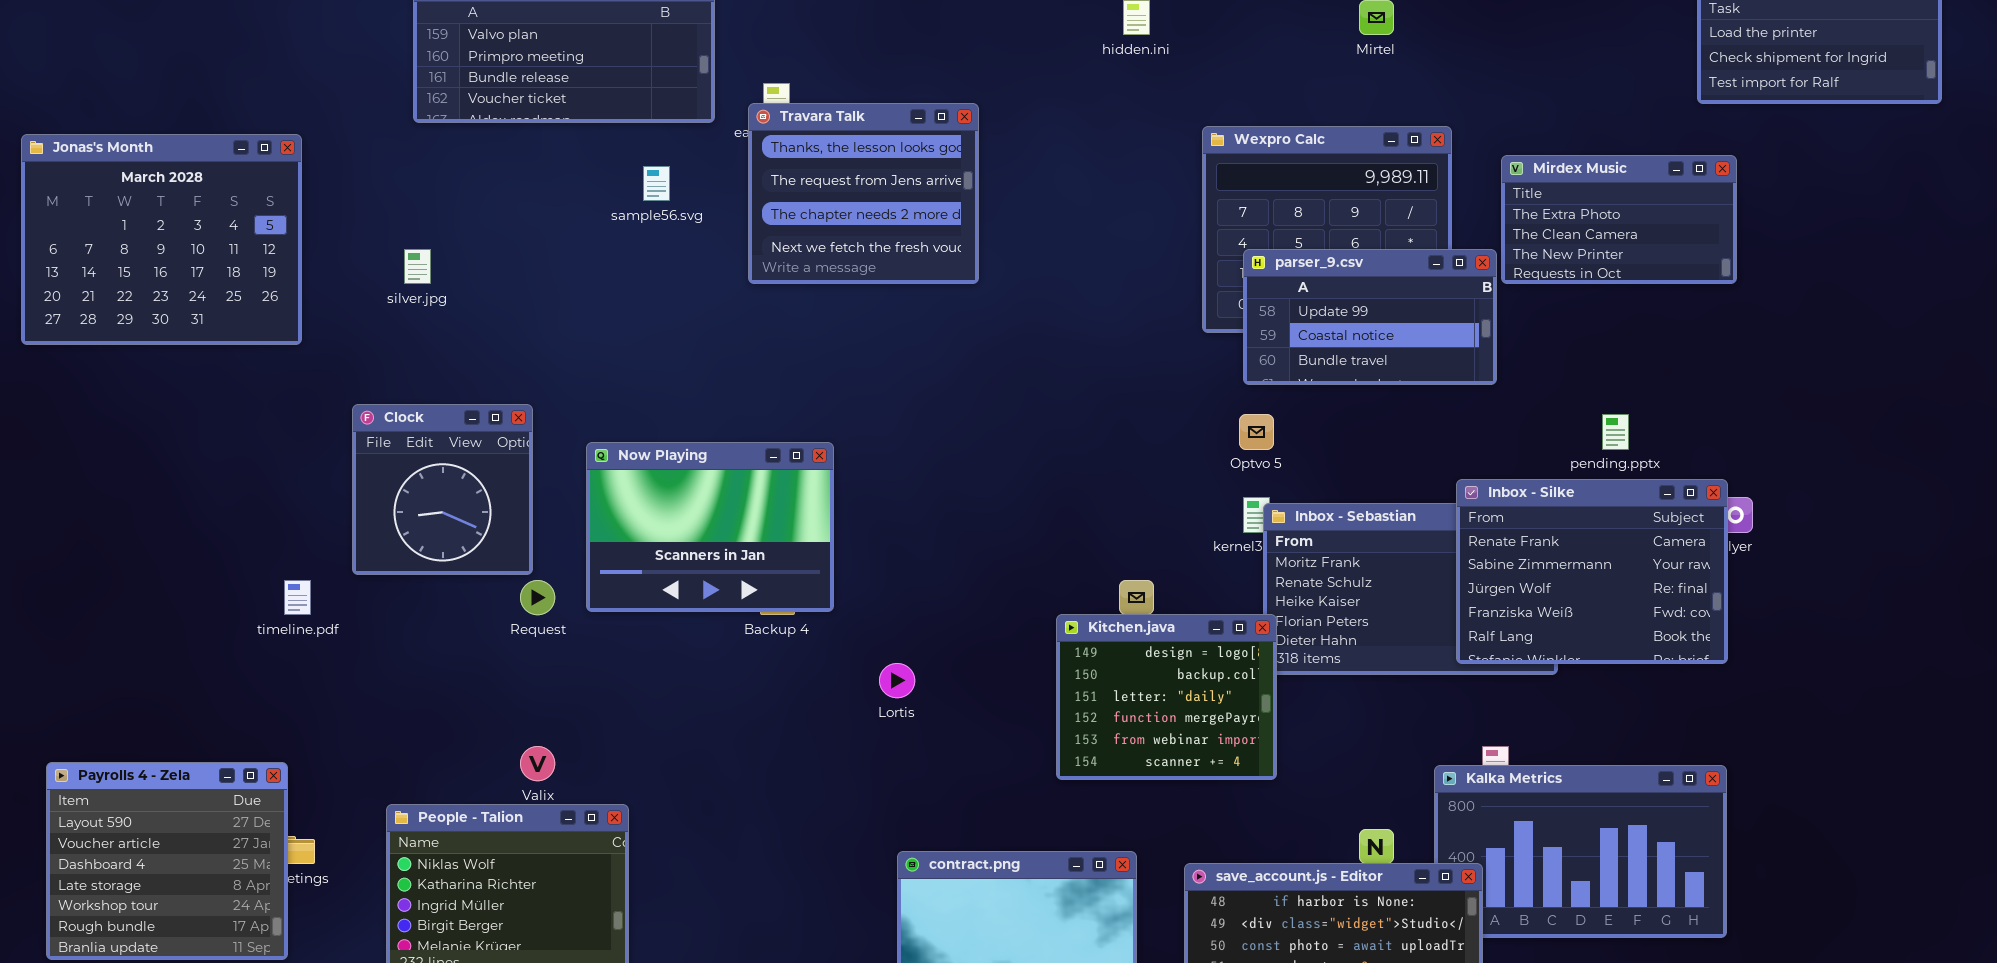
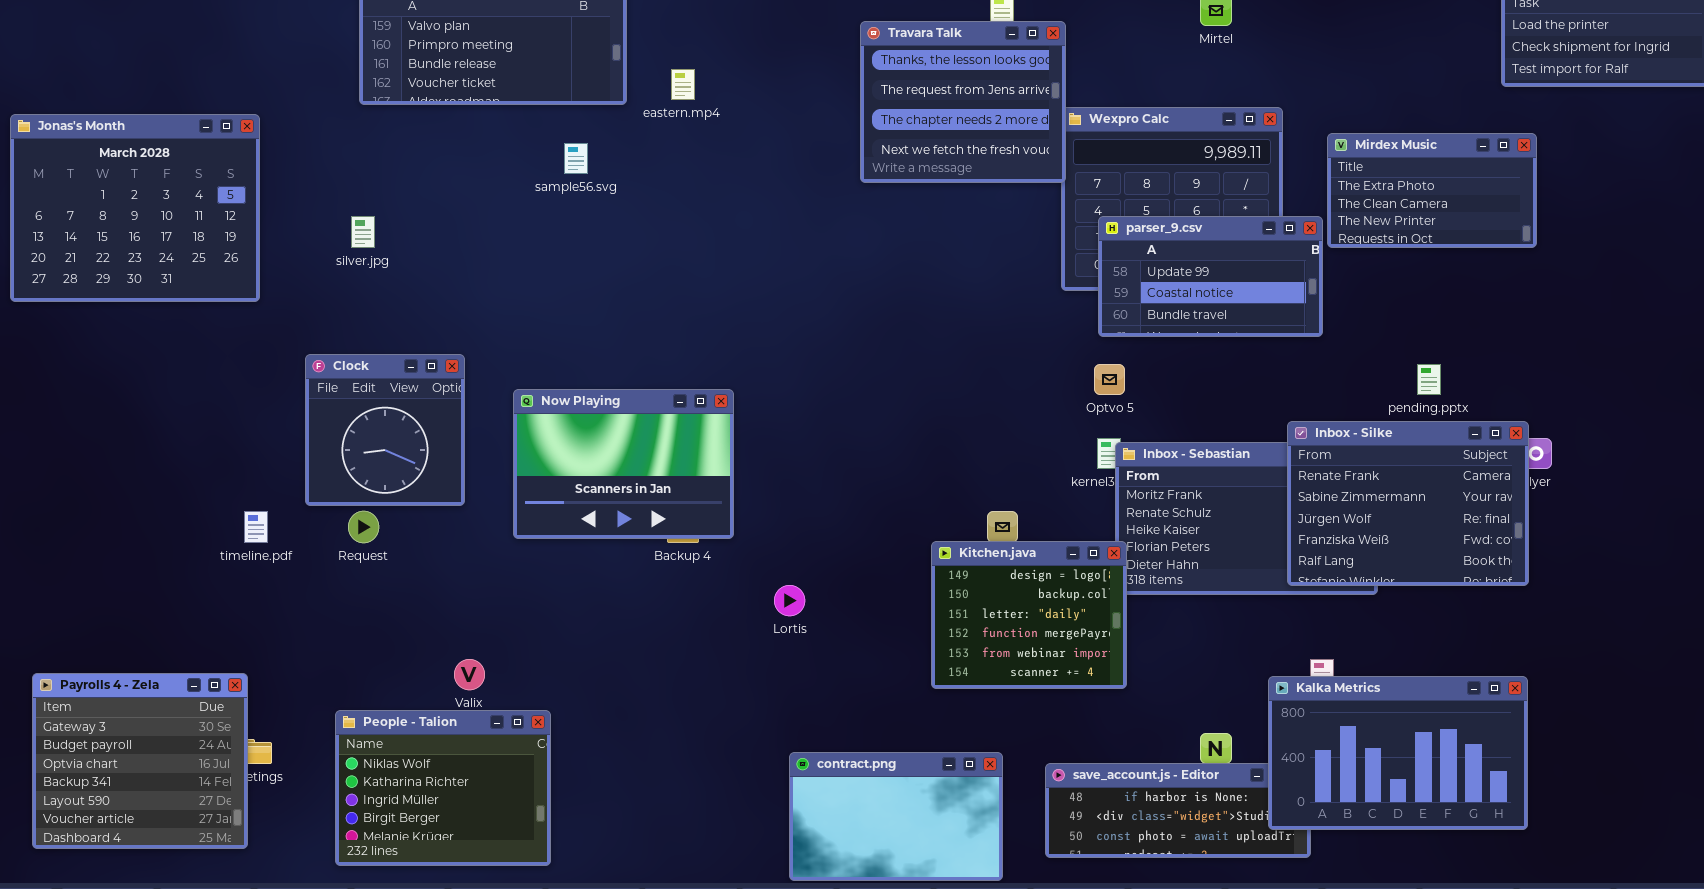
Travara Talk: [748,103,979,284] -> [860,21,1066,183], moved
Request: [520,580,555,615] -> [348,511,379,543], moved
Payrolls 4 - Zela: [46,762,288,960] -> [32,673,248,849], scrolled up 4 rows
Kalka Metrics: [1434,765,1727,938] -> [1268,676,1528,830], raised

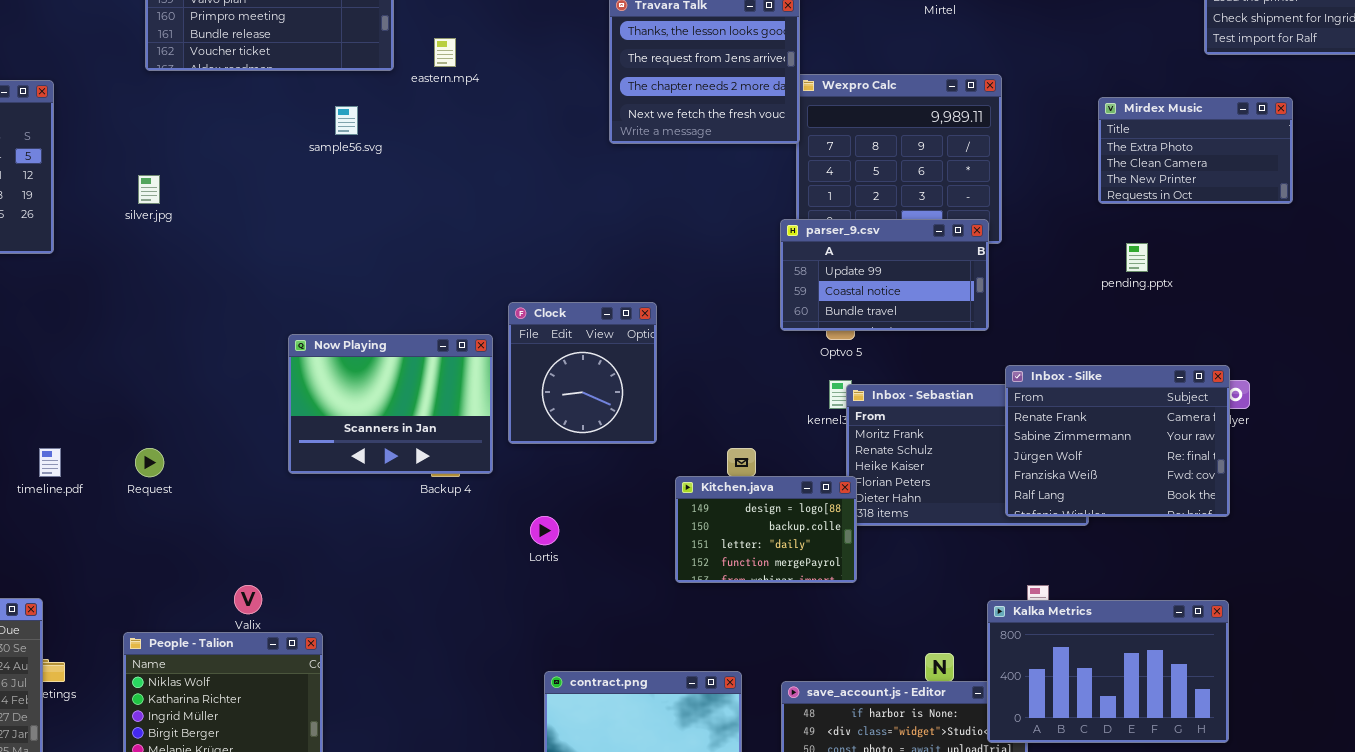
Mirdex Music: [1327,133,1537,248] -> [1098,97,1293,204], moved
parser_9.csv: [1098,216,1323,337] -> [780,219,989,331], moved
Clock: [305,354,465,506] -> [508,302,657,444], moved
pending.pptx: [1417,364,1441,395] -> [1126,243,1148,272], moved
Kitchen.java: [931,541,1127,689] -> [675,476,857,583], resized

